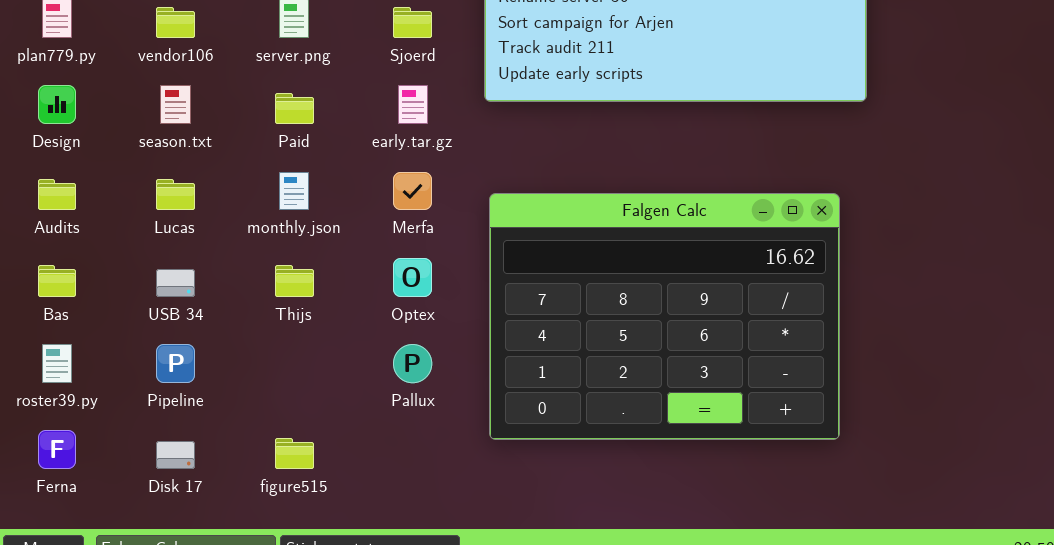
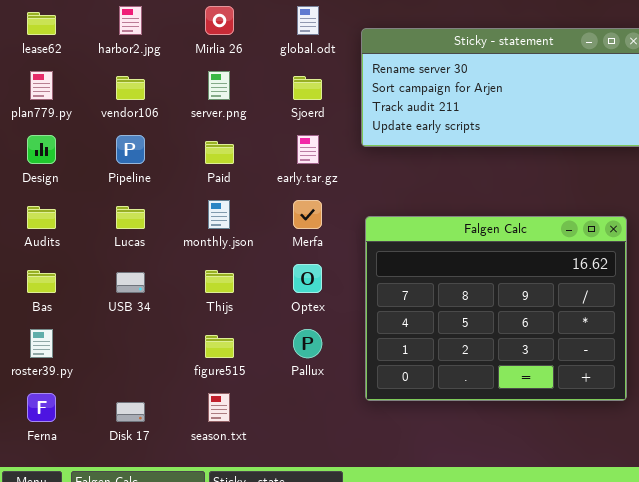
season.txt: [160,85,191,124] -> [208,393,230,422], moved
Pipeline: [156,344,195,383] -> [116,135,145,164], moved
figure515: [275,438,314,469] -> [205,335,234,358], moved

